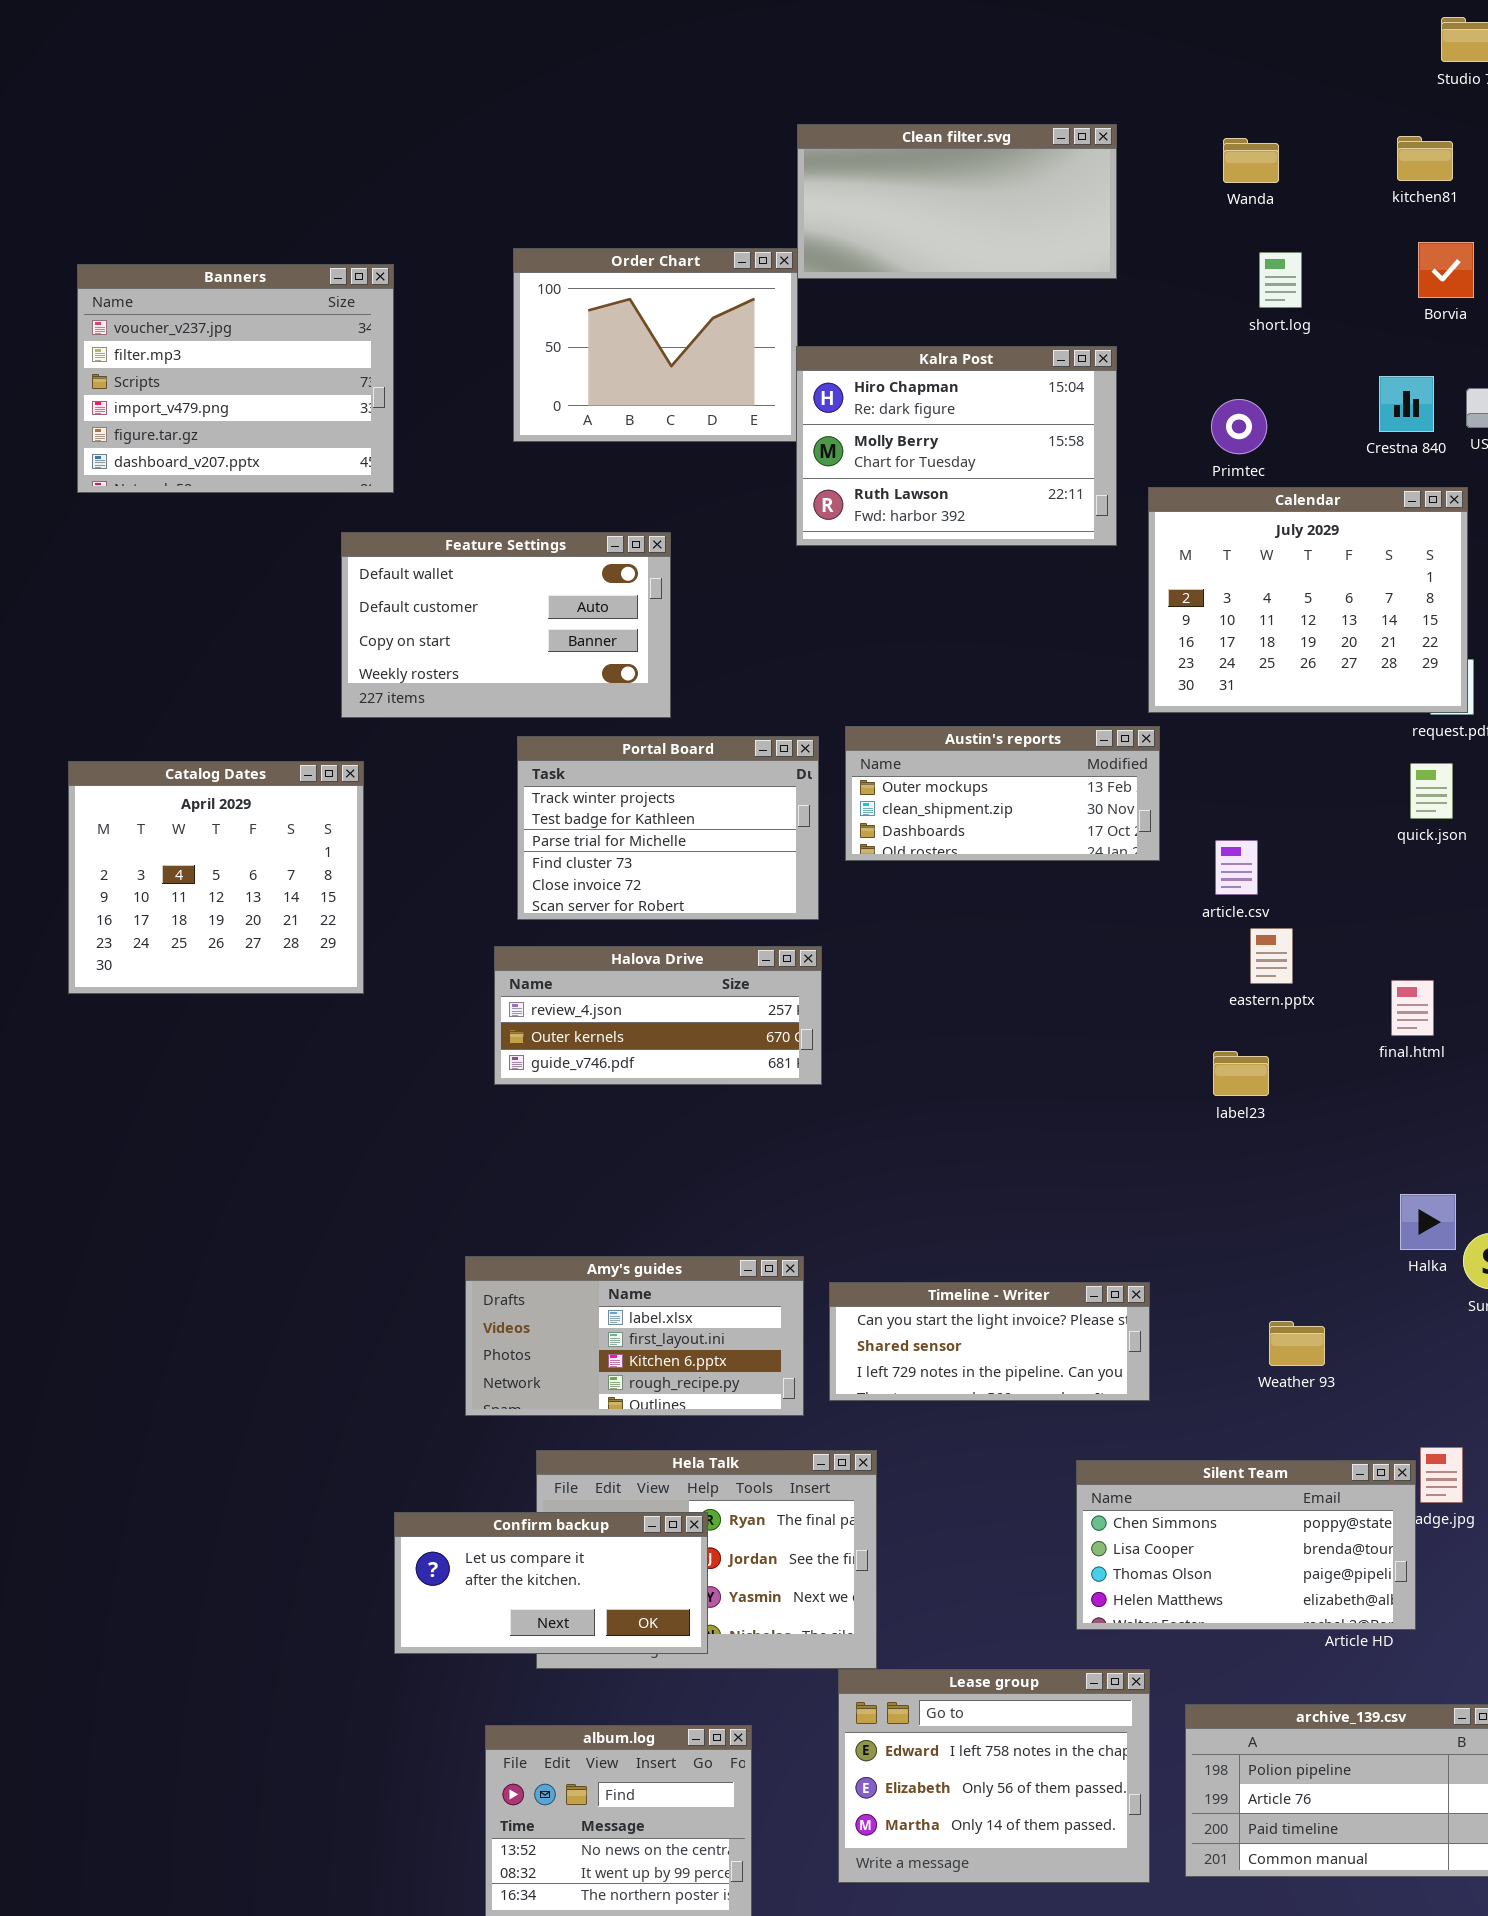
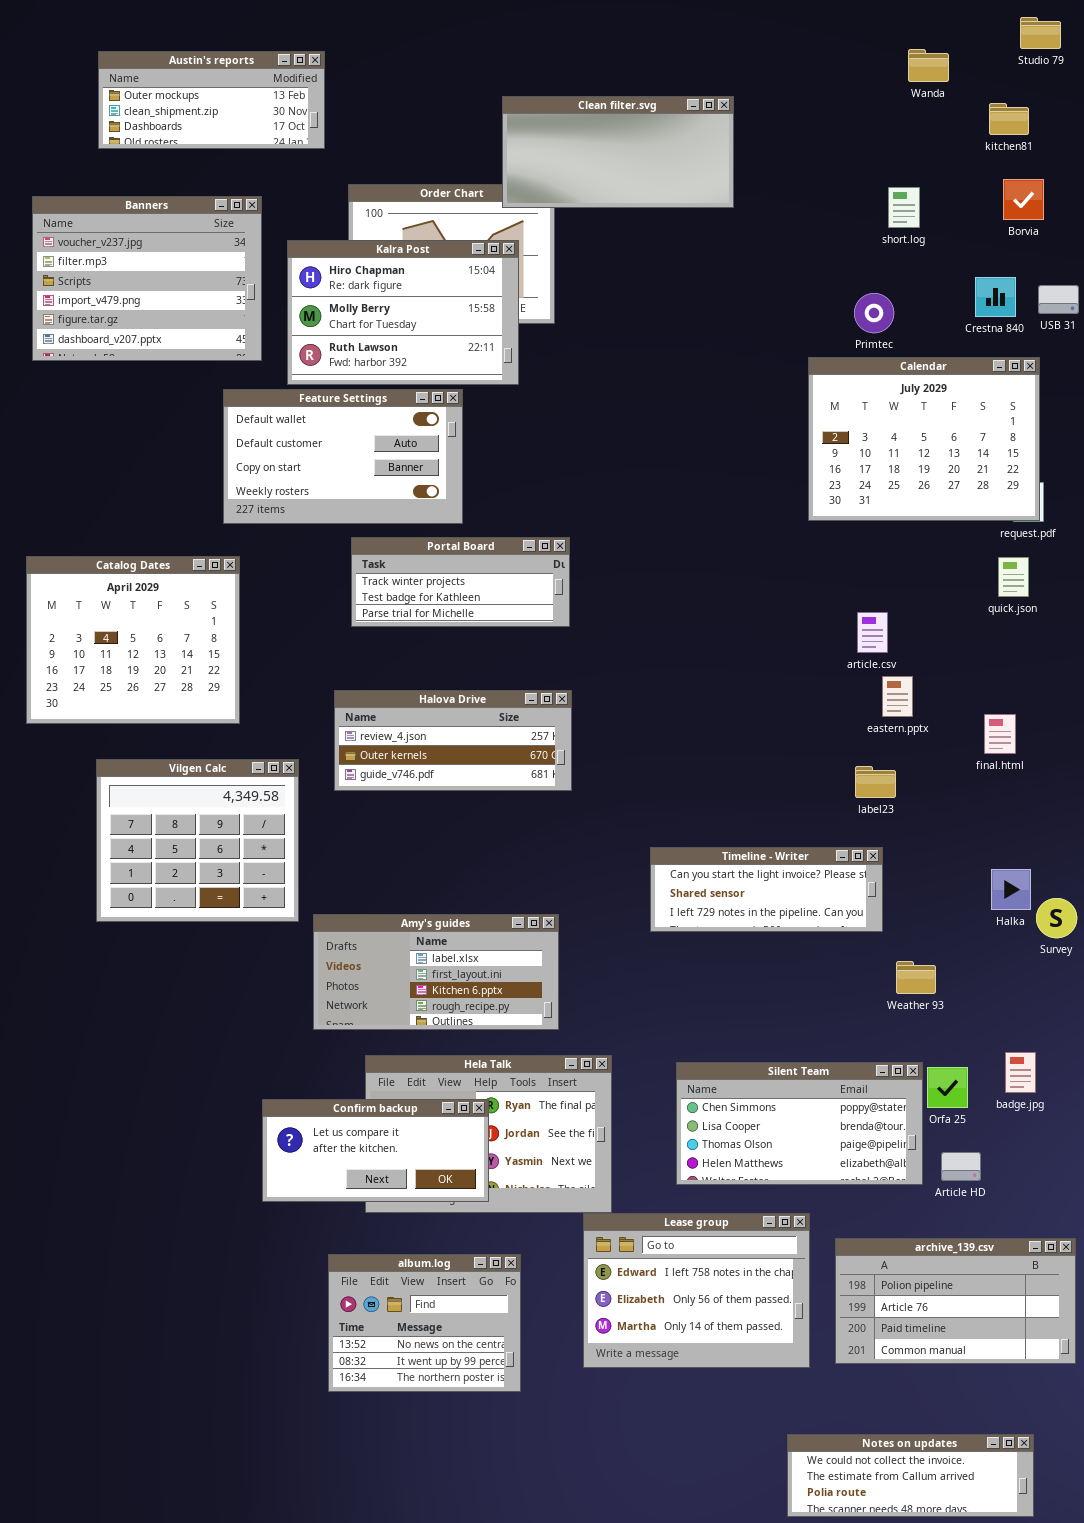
Clean filter.svg: [797,124,1117,279] -> [502,96,734,208], moved
Wanda: [1223,138,1279,183] -> [908,49,949,82], moved
Kalra Post: [796,346,1117,546] -> [287,240,519,385], moved
Austin's reports: [845,726,1160,861] -> [98,51,325,149], moved
Portal Board: [517,736,819,920] -> [351,537,570,627], resized
Vilgen Calc: none -> [96,759,299,922], opened
Timeline - Writer: [829,1282,1150,1401] -> [650,847,883,932], moved
Silent Team: [1076,1460,1416,1630] -> [676,1062,923,1185], moved

